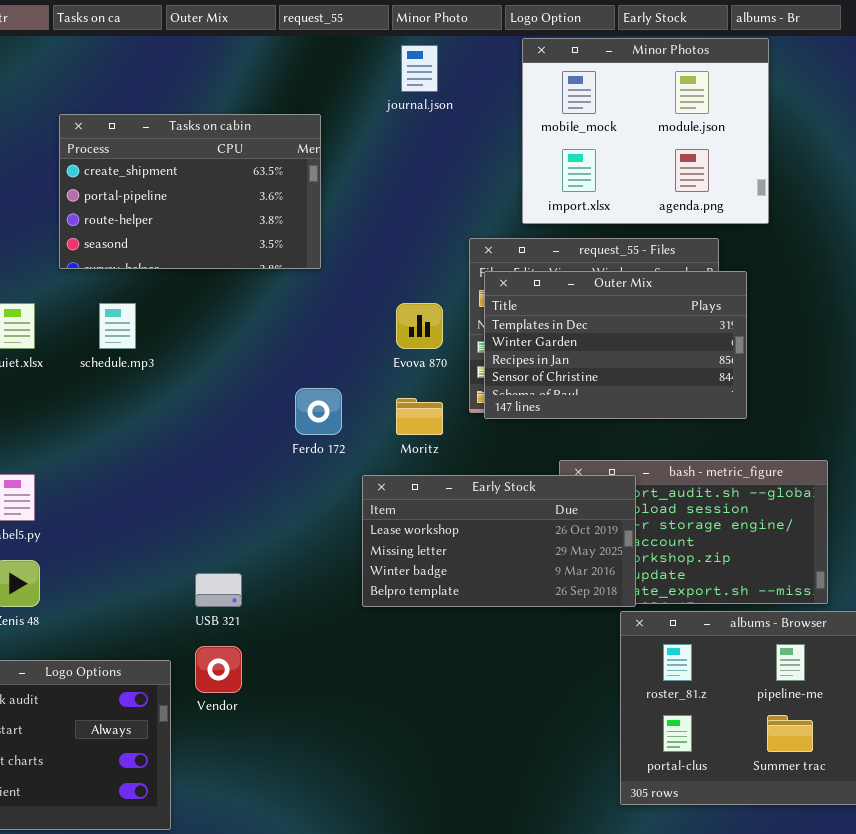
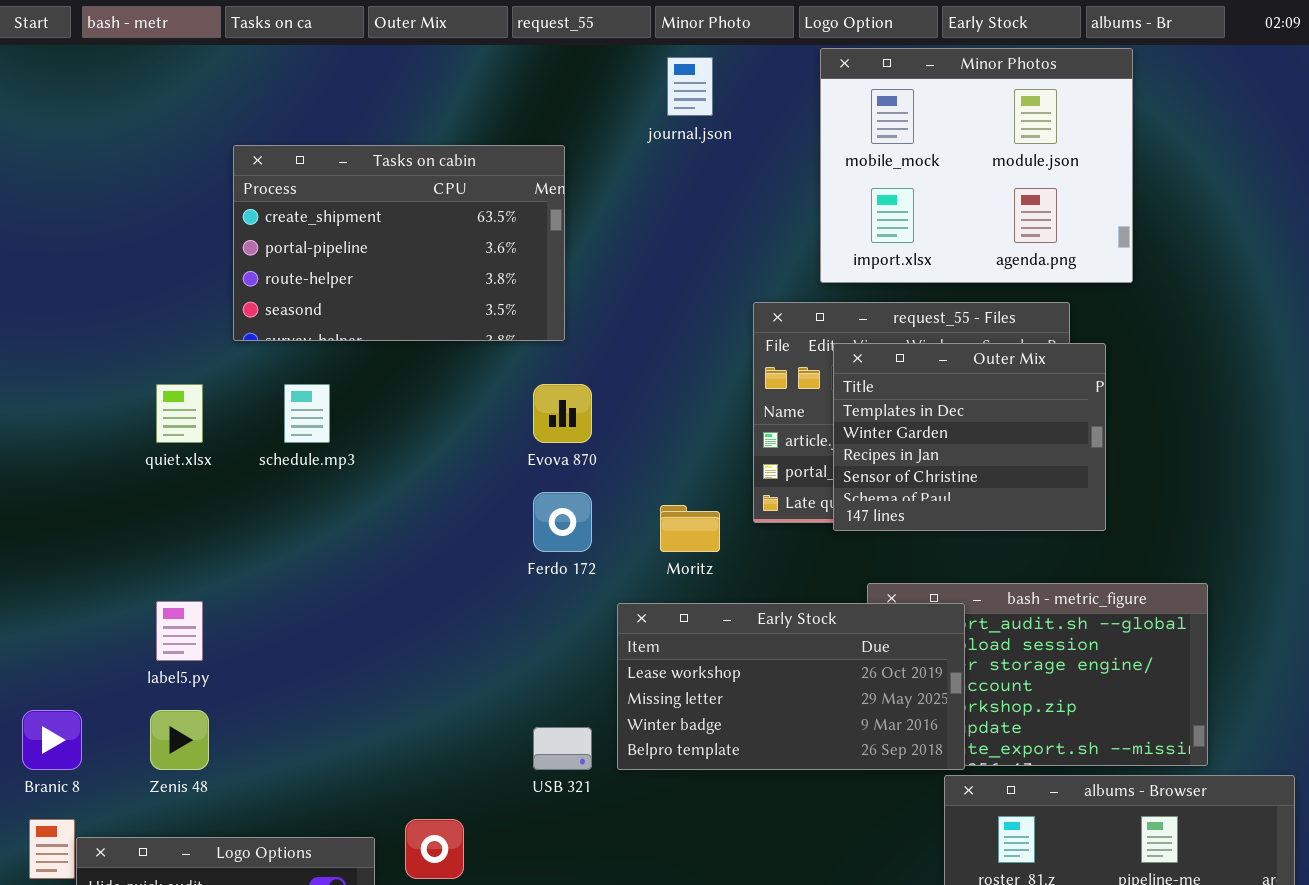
Outer Mix: [484,271,747,419] -> [833,343,1106,531], resized
Evova 870: [396,303,443,349] -> [533,384,592,443], moved
USB 321: [195,573,242,607] -> [533,727,592,770], moved

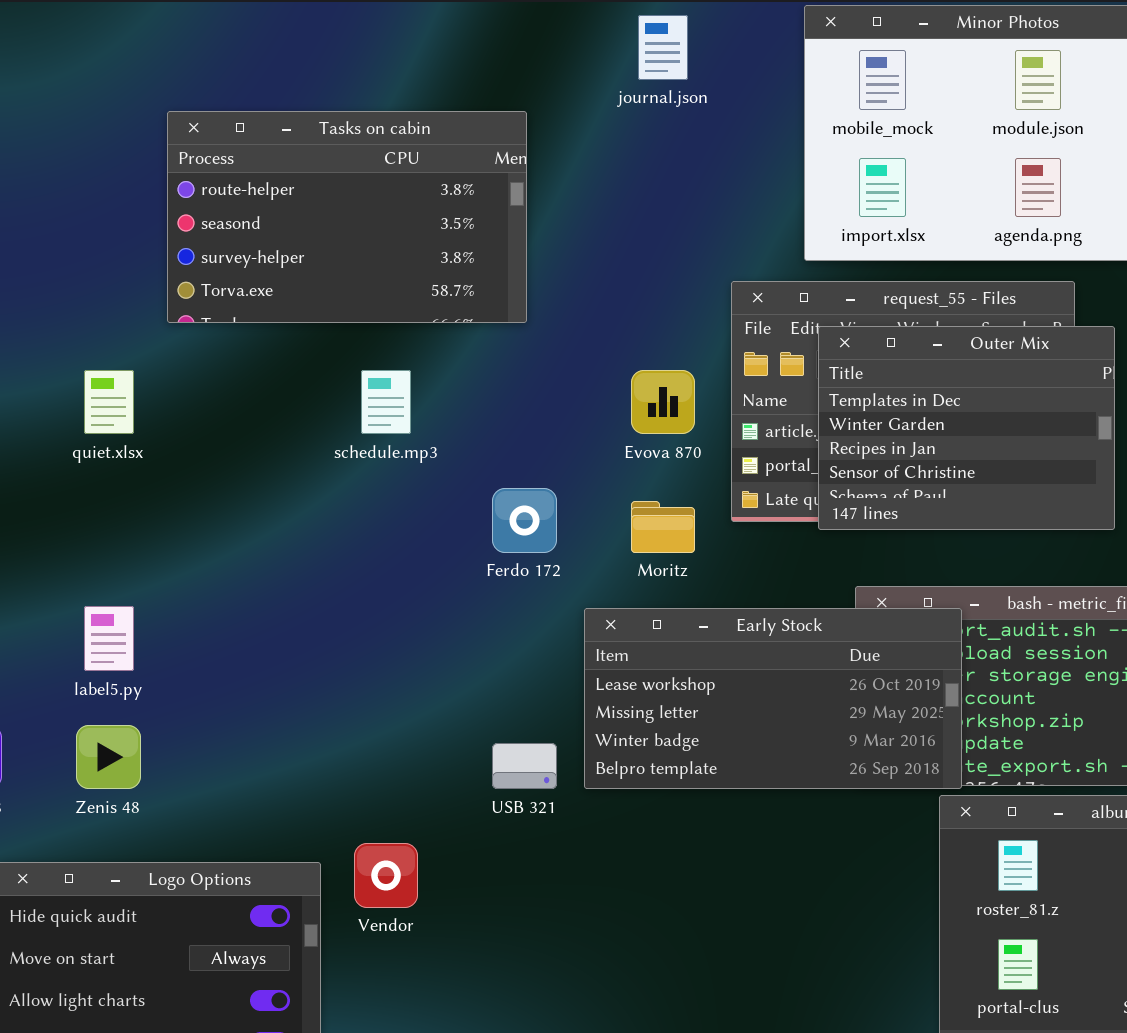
Tasks on cabin: [233,145,565,341] -> [167,111,527,323], scrolled down 2 rows
schedule.mp3: [284,384,330,443] -> [361,370,411,434], moved
Evova 870: [533,384,592,443] -> [631,370,695,434], moved

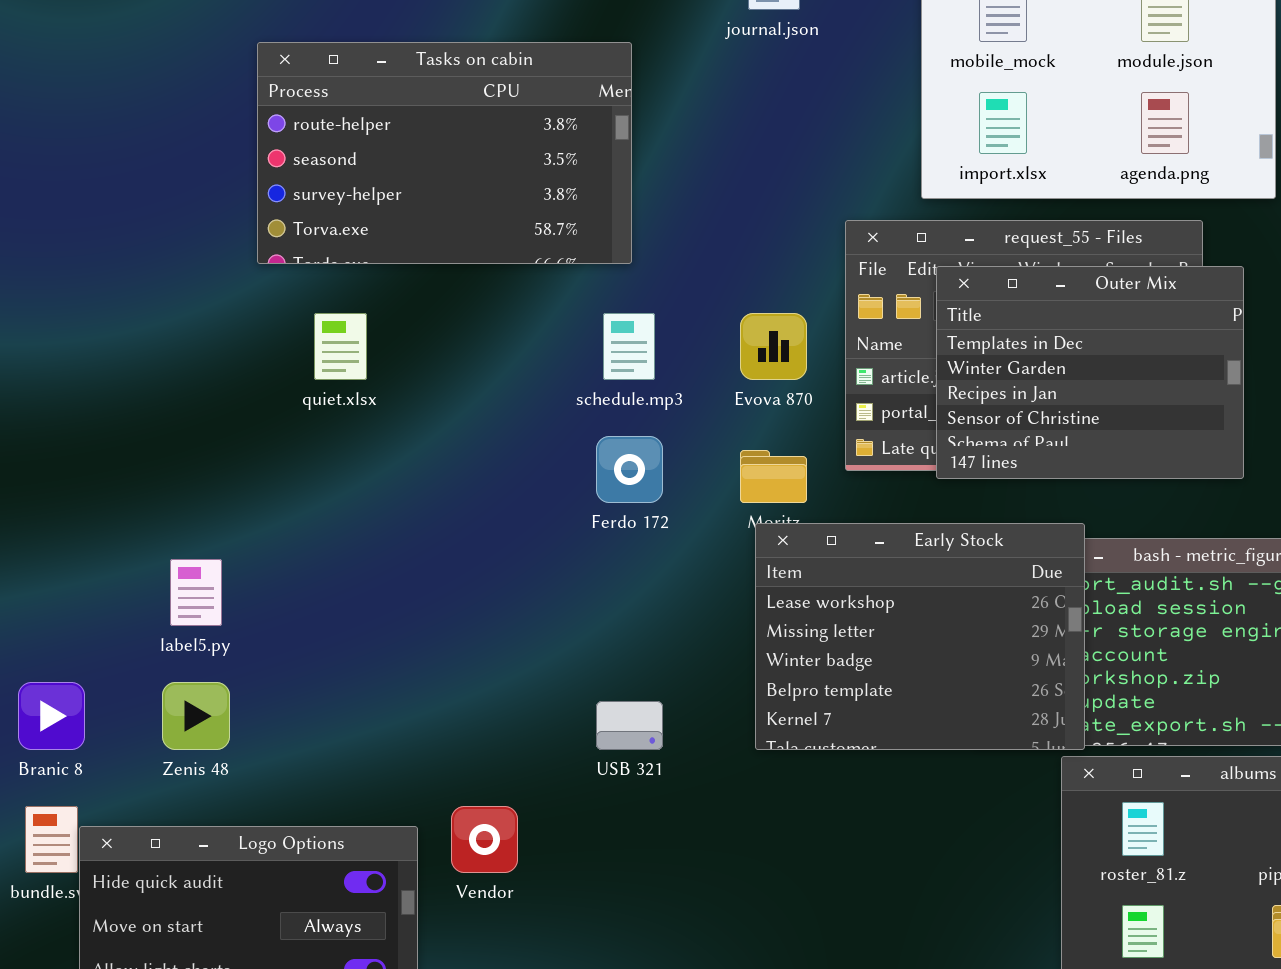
quiet.xlsx: [84,370,134,434] -> [314,313,367,380], moved
schedule.mp3: [361,370,411,434] -> [603,313,655,380], moved
Early Stock: [584,608,962,789] -> [755,523,1085,750], resized

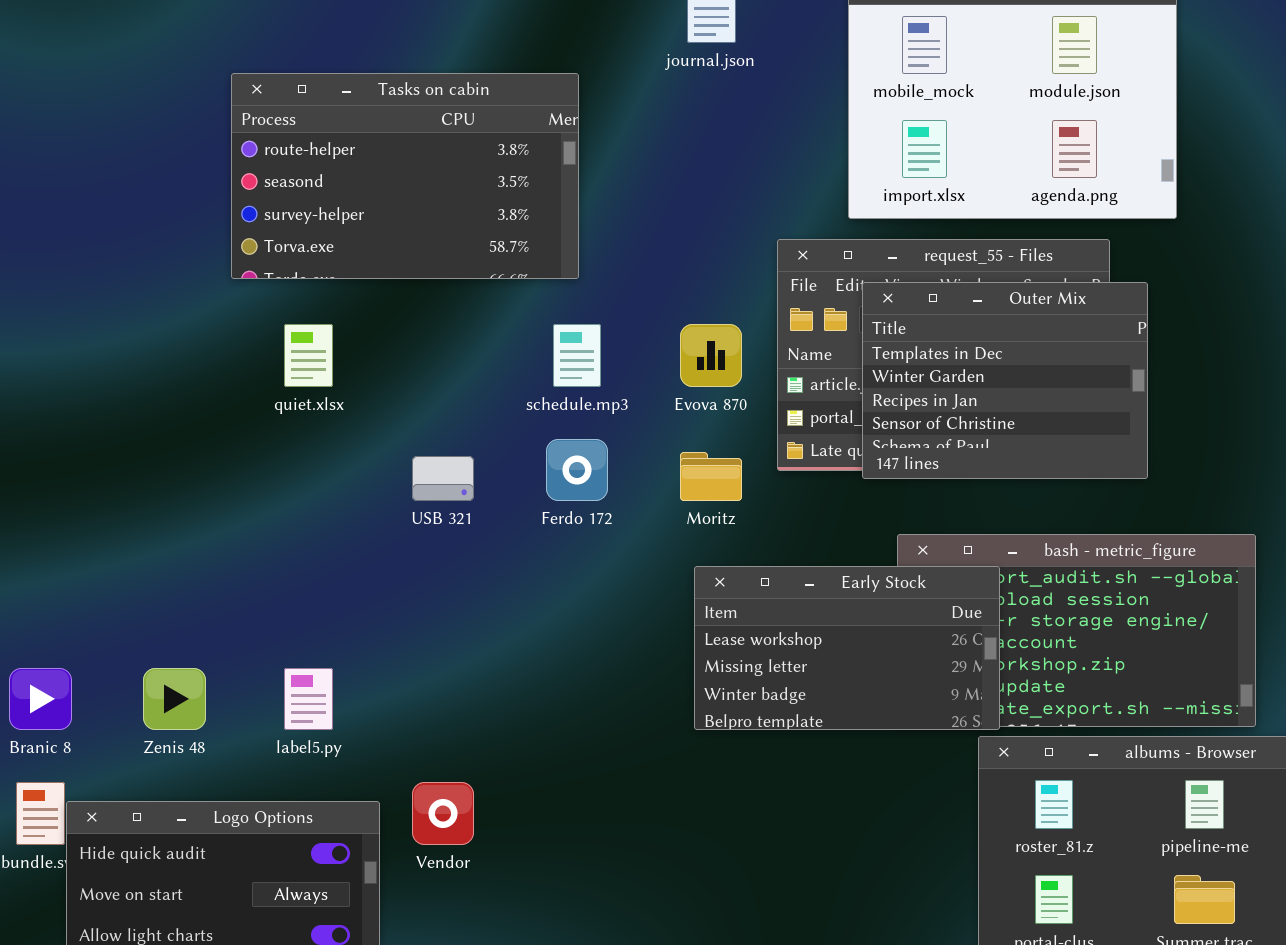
Early Stock: [755,523,1085,750] -> [694,566,1000,730], resized
label5.py: [170,559,222,626] -> [284,668,333,730], moved
USB 321: [596,701,663,750] -> [412,456,474,501], moved

